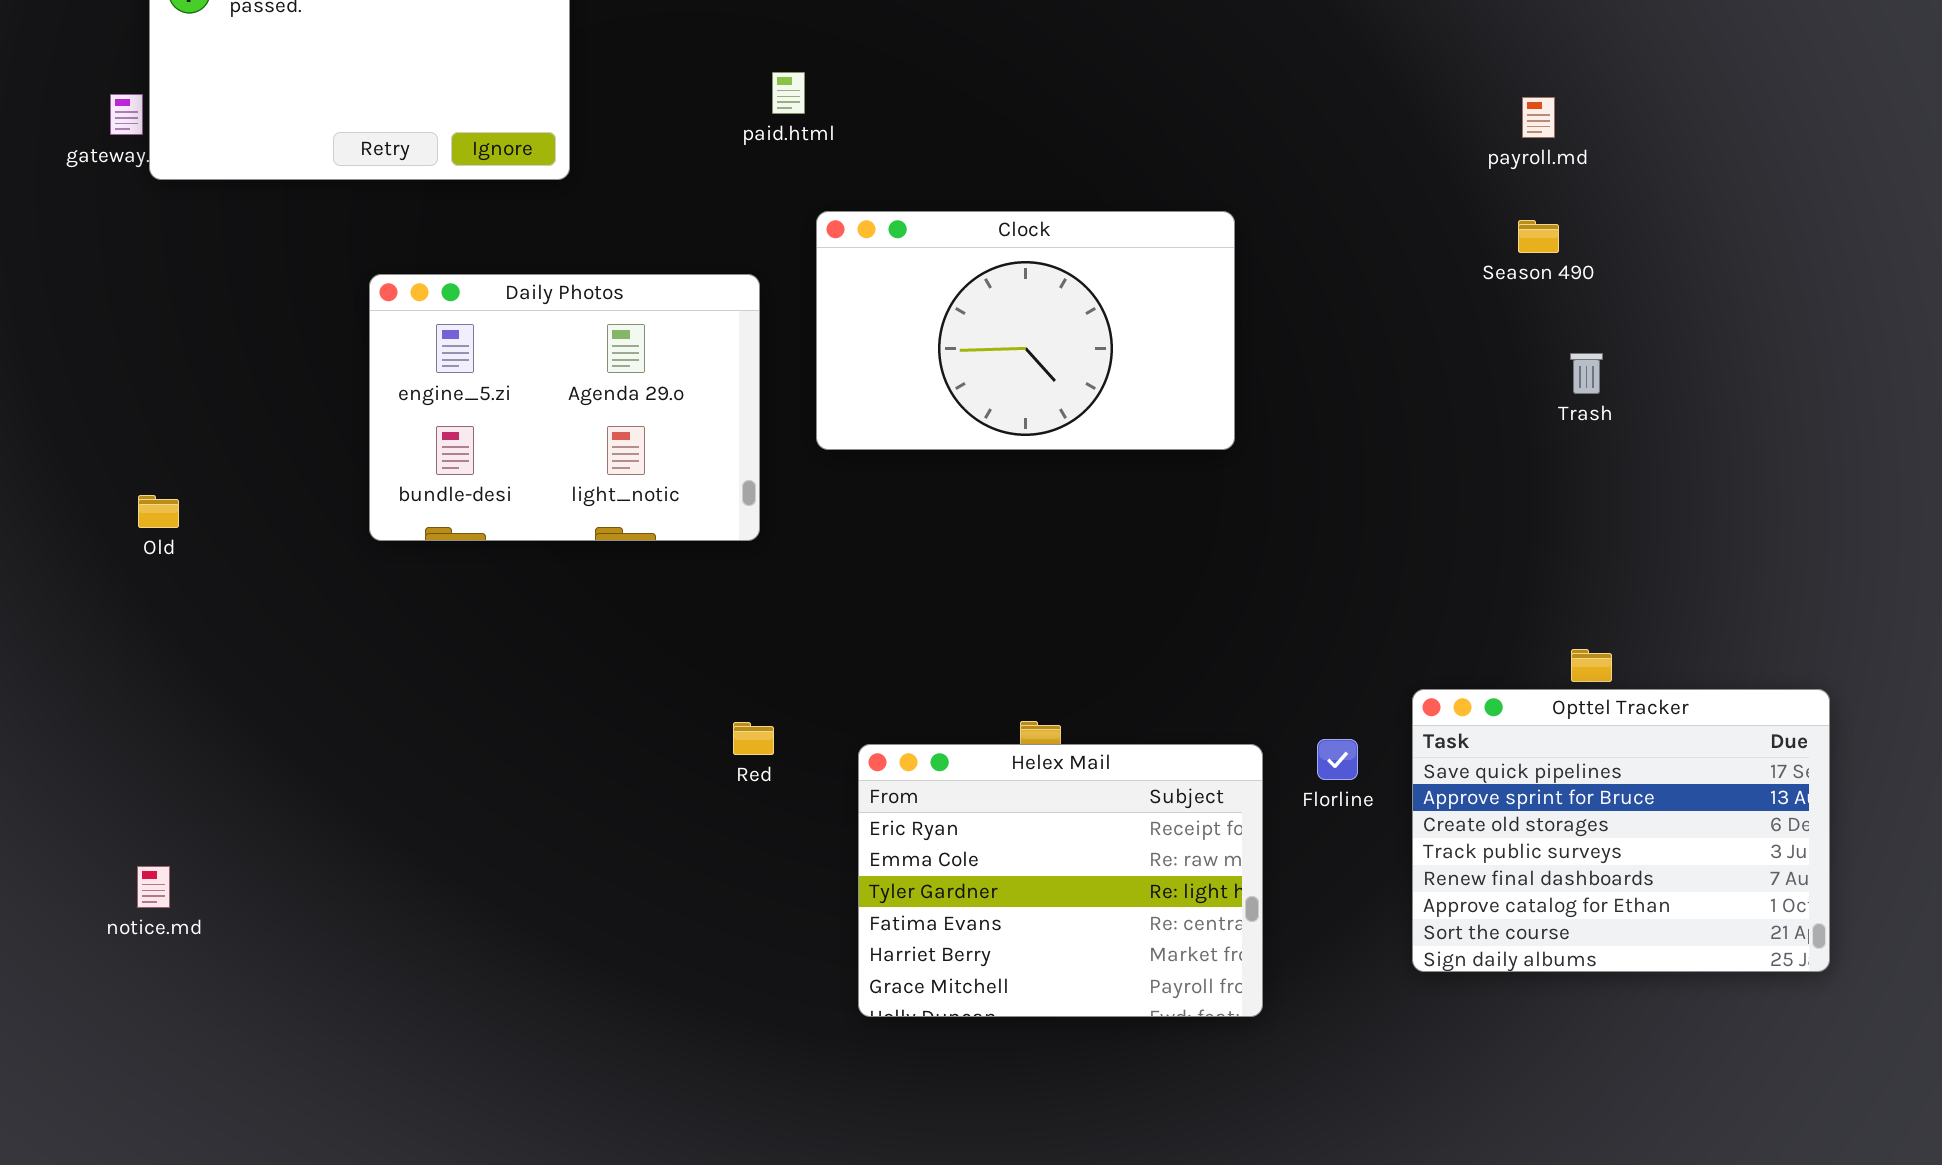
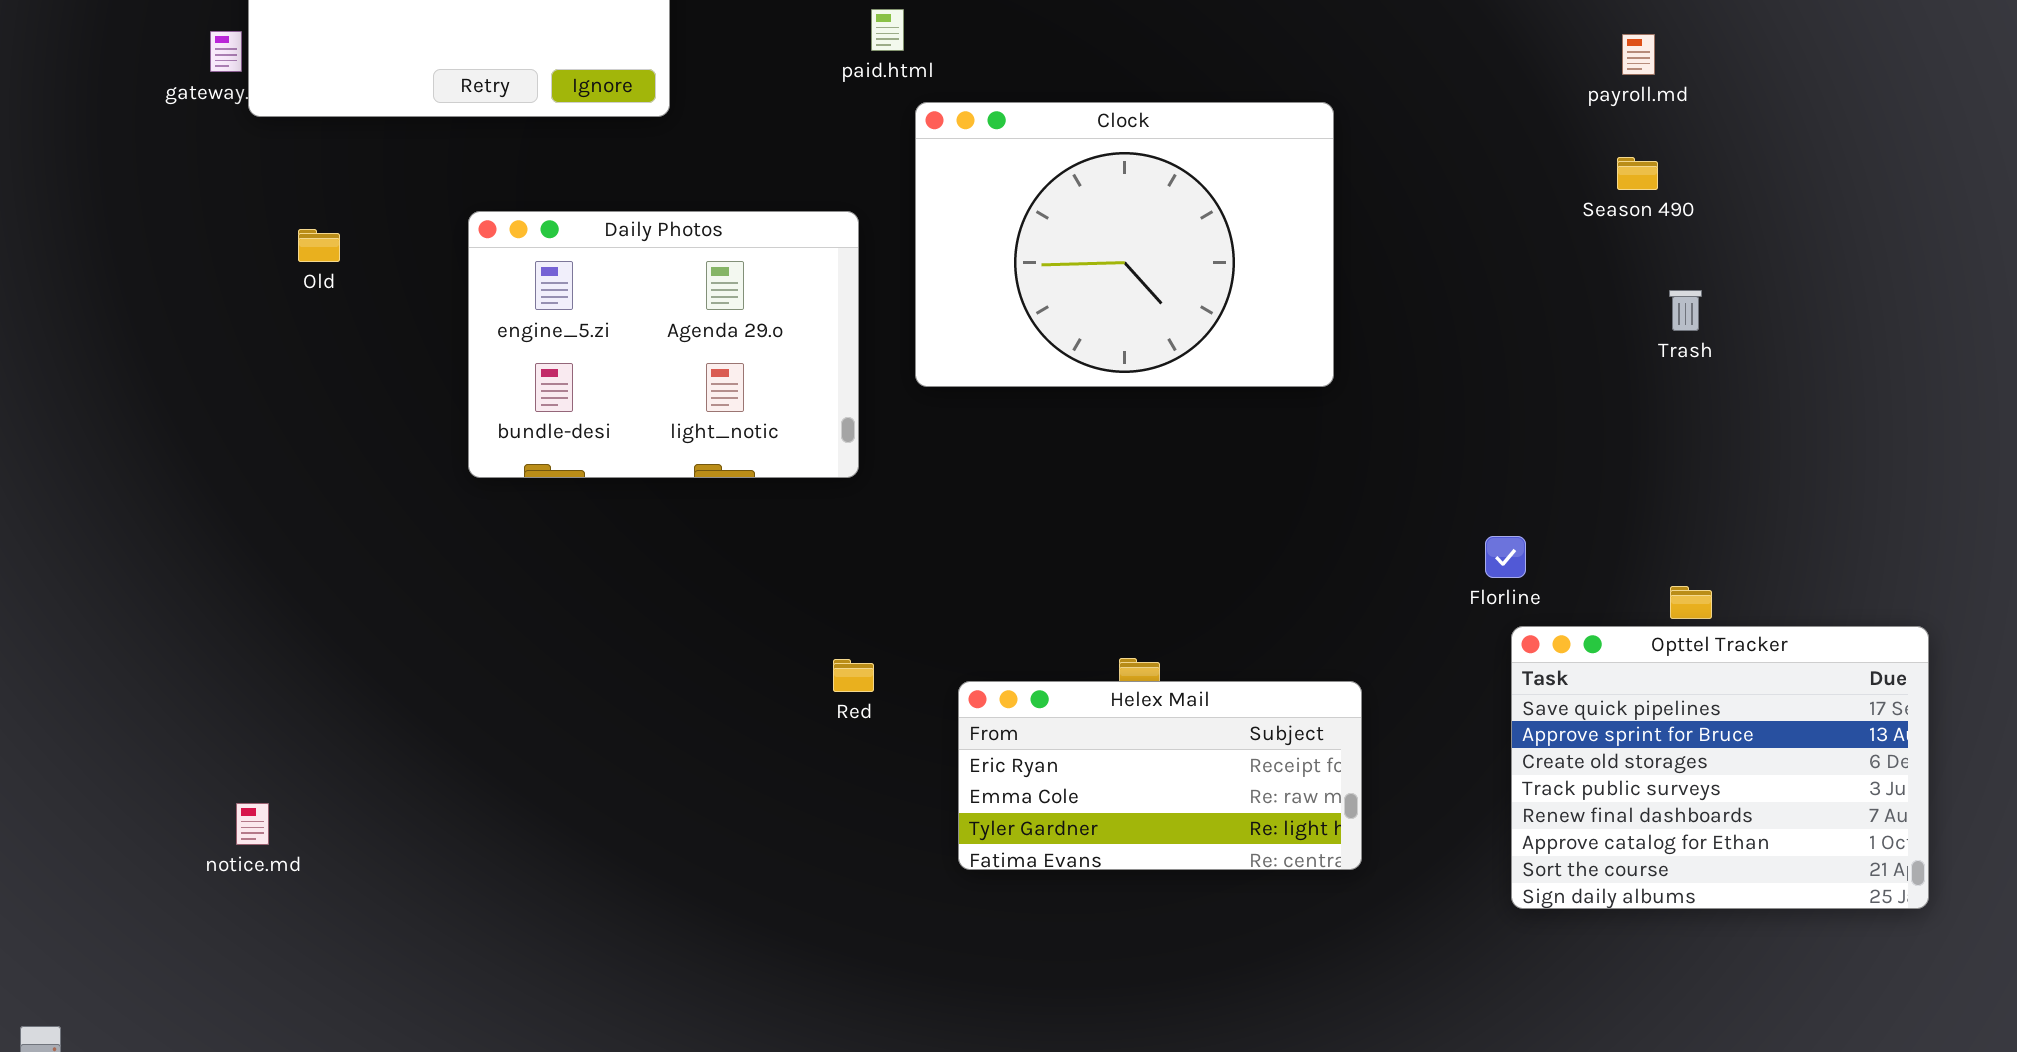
Clock: [816,211,1235,450] -> [915,102,1334,387], resized
Old: [138,495,179,528] -> [298,229,340,262], moved
Florline: [1317,739,1358,780] -> [1485,536,1526,578], moved
Helex Mail: [858,744,1263,1017] -> [958,681,1362,870], resized

